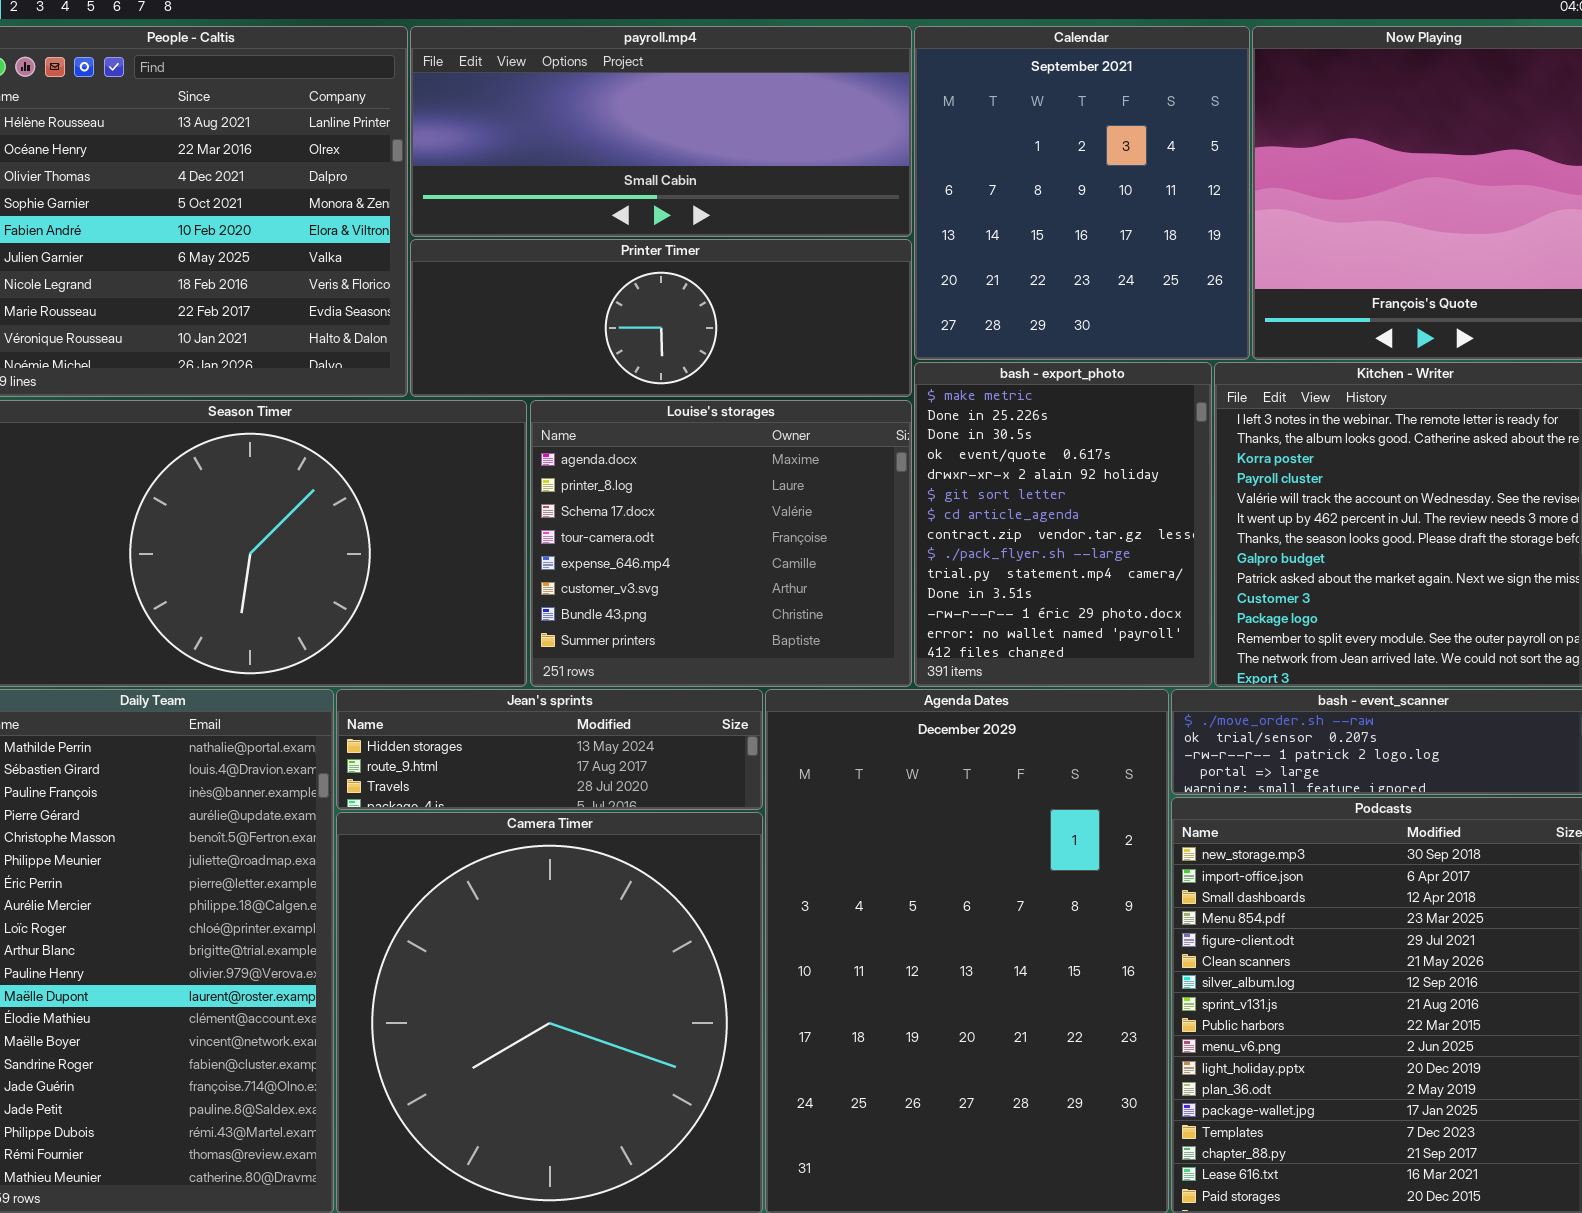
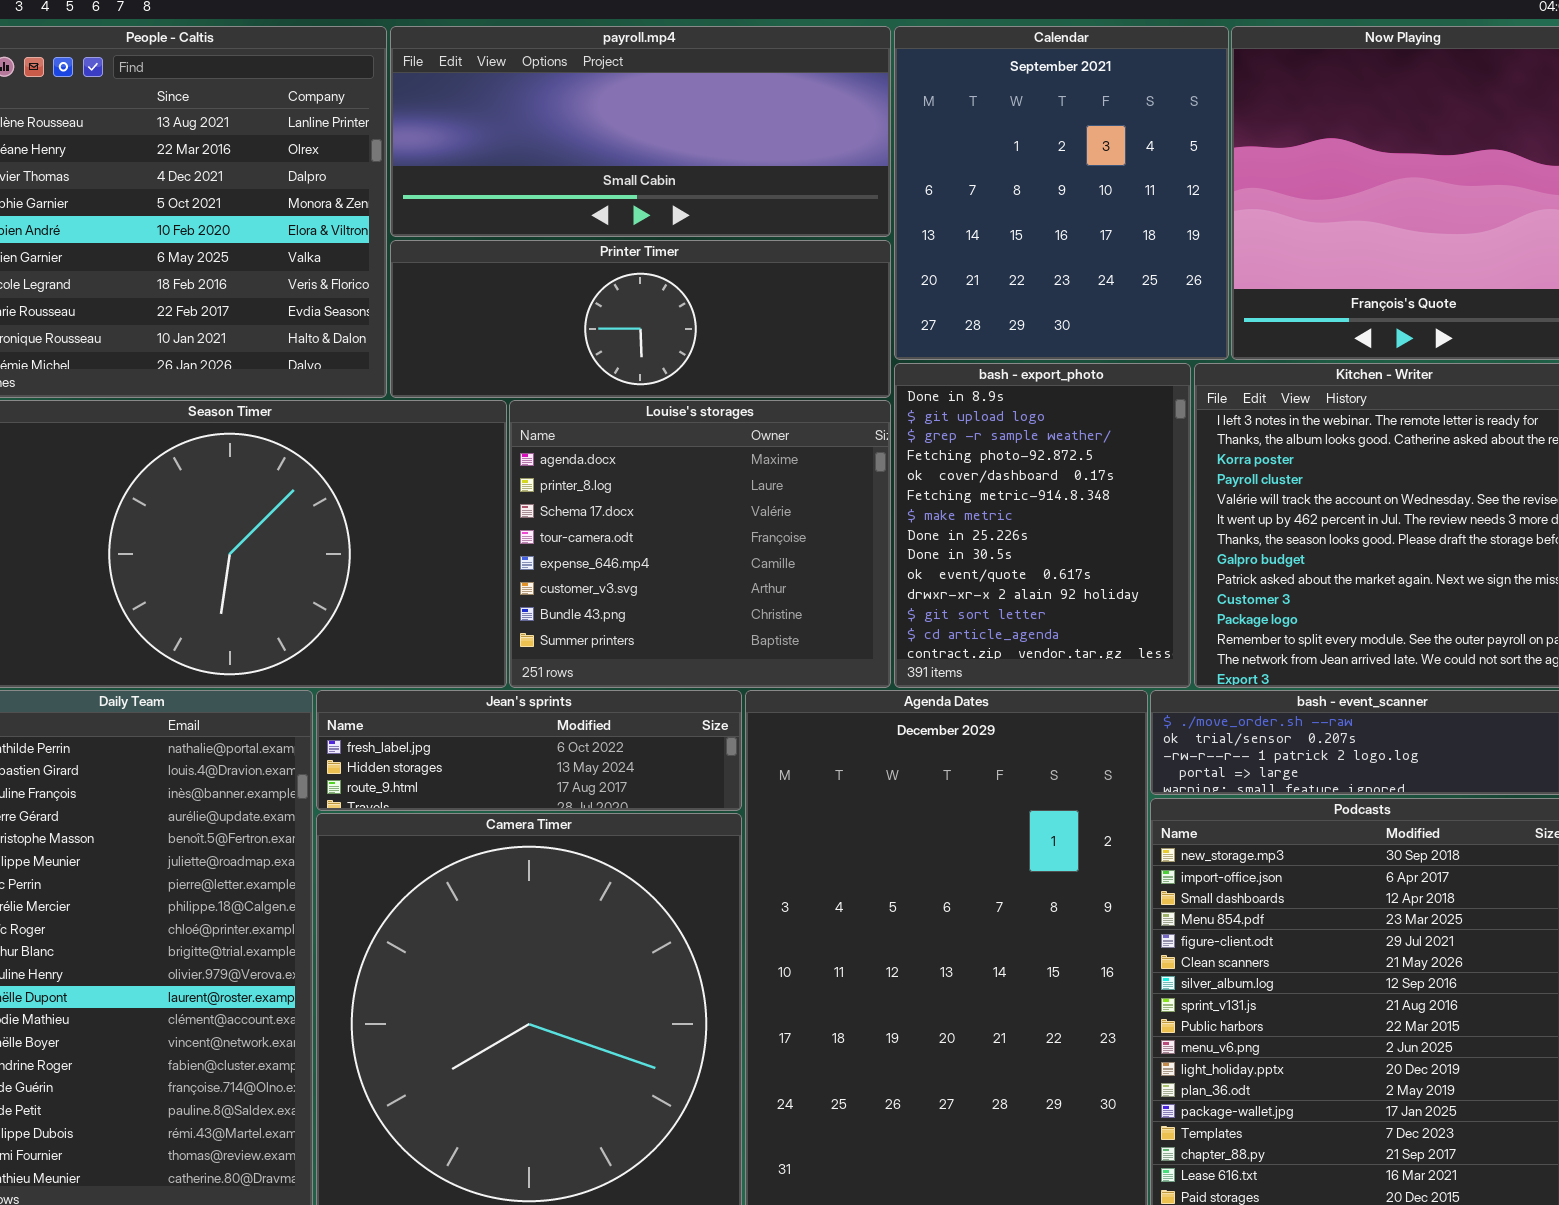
bash - export_photo: [914,362,1212,687] -> [894,363,1191,688], scrolled up 6 rows
Jean's sprints: [336,689,763,810] -> [316,690,742,811], scrolled up 1 row

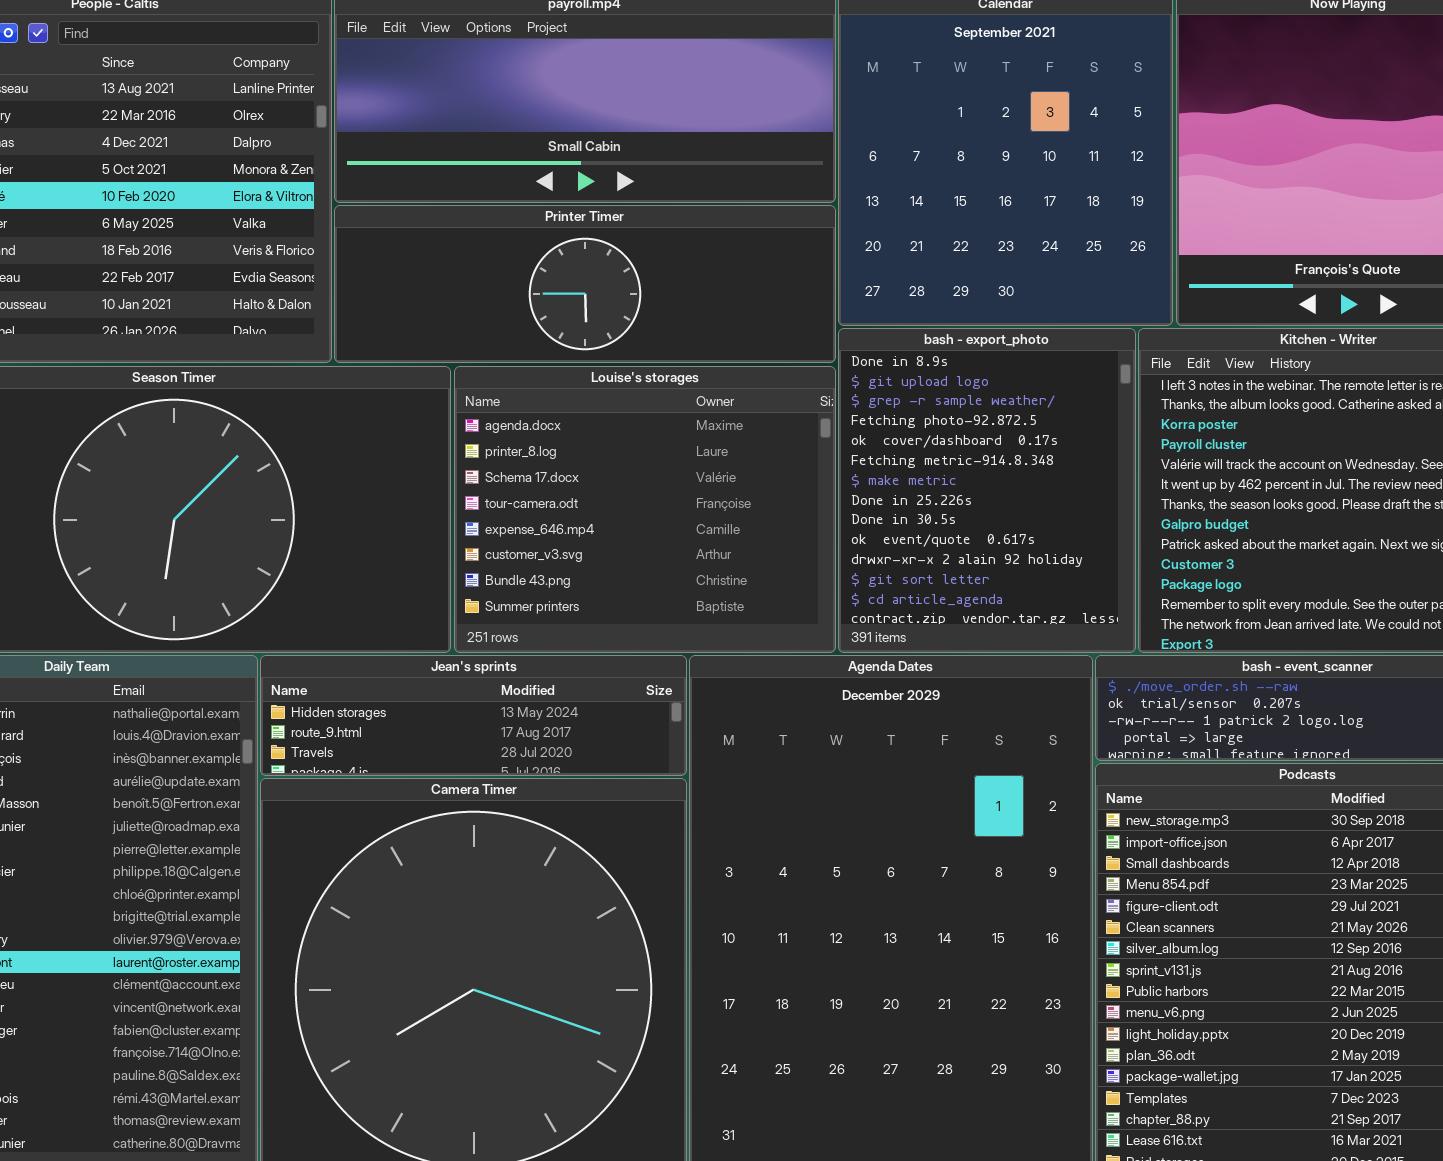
Jean's sprints: [316,690,742,811] -> [260,655,687,776], scrolled down 1 row

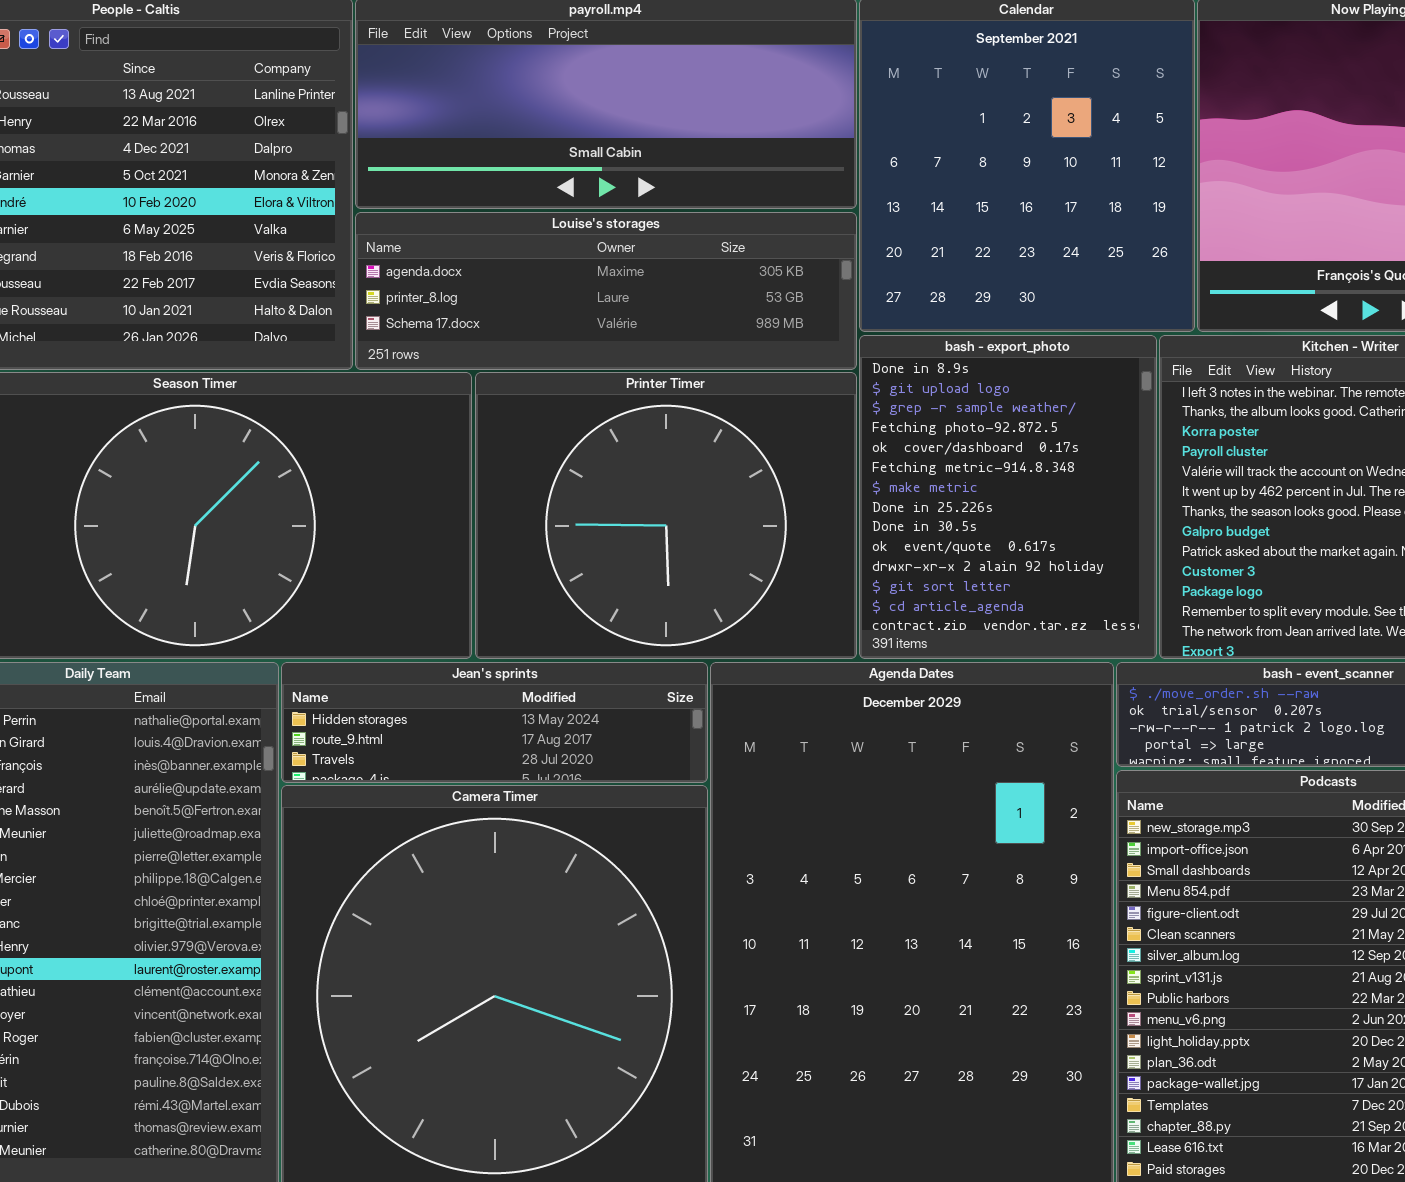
Printer Timer: [334,205,836,363] -> [475,372,857,659], moved, resized
Louise's storages: [454,366,836,653] -> [355,212,857,370], moved, resized

